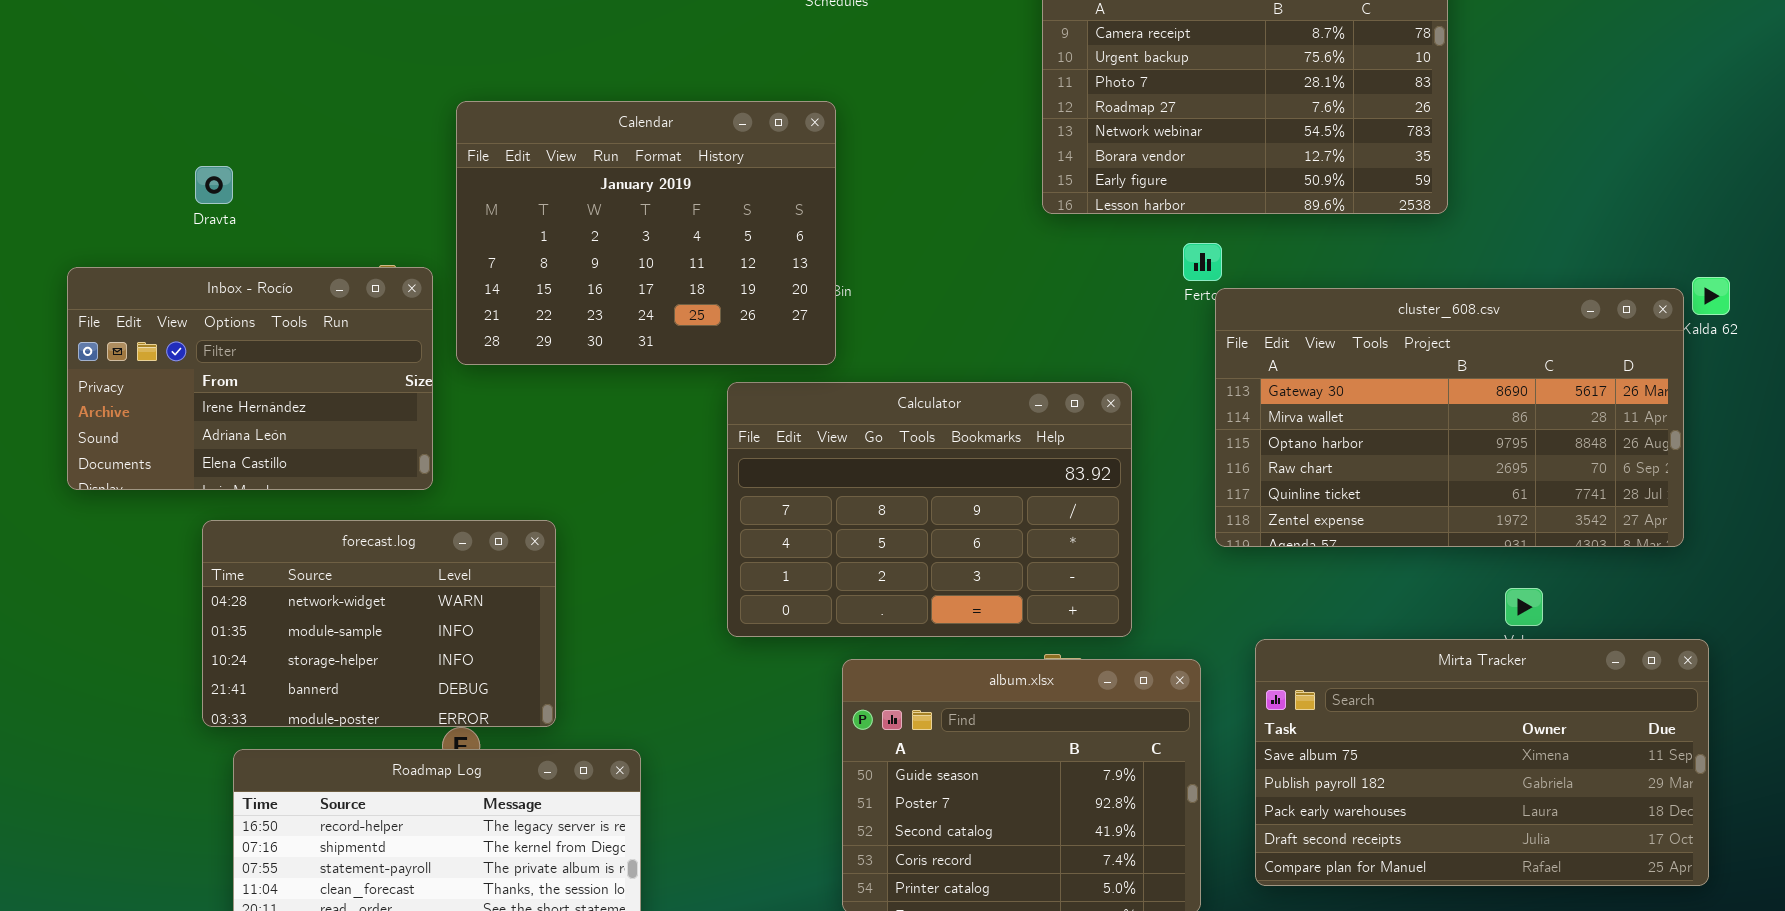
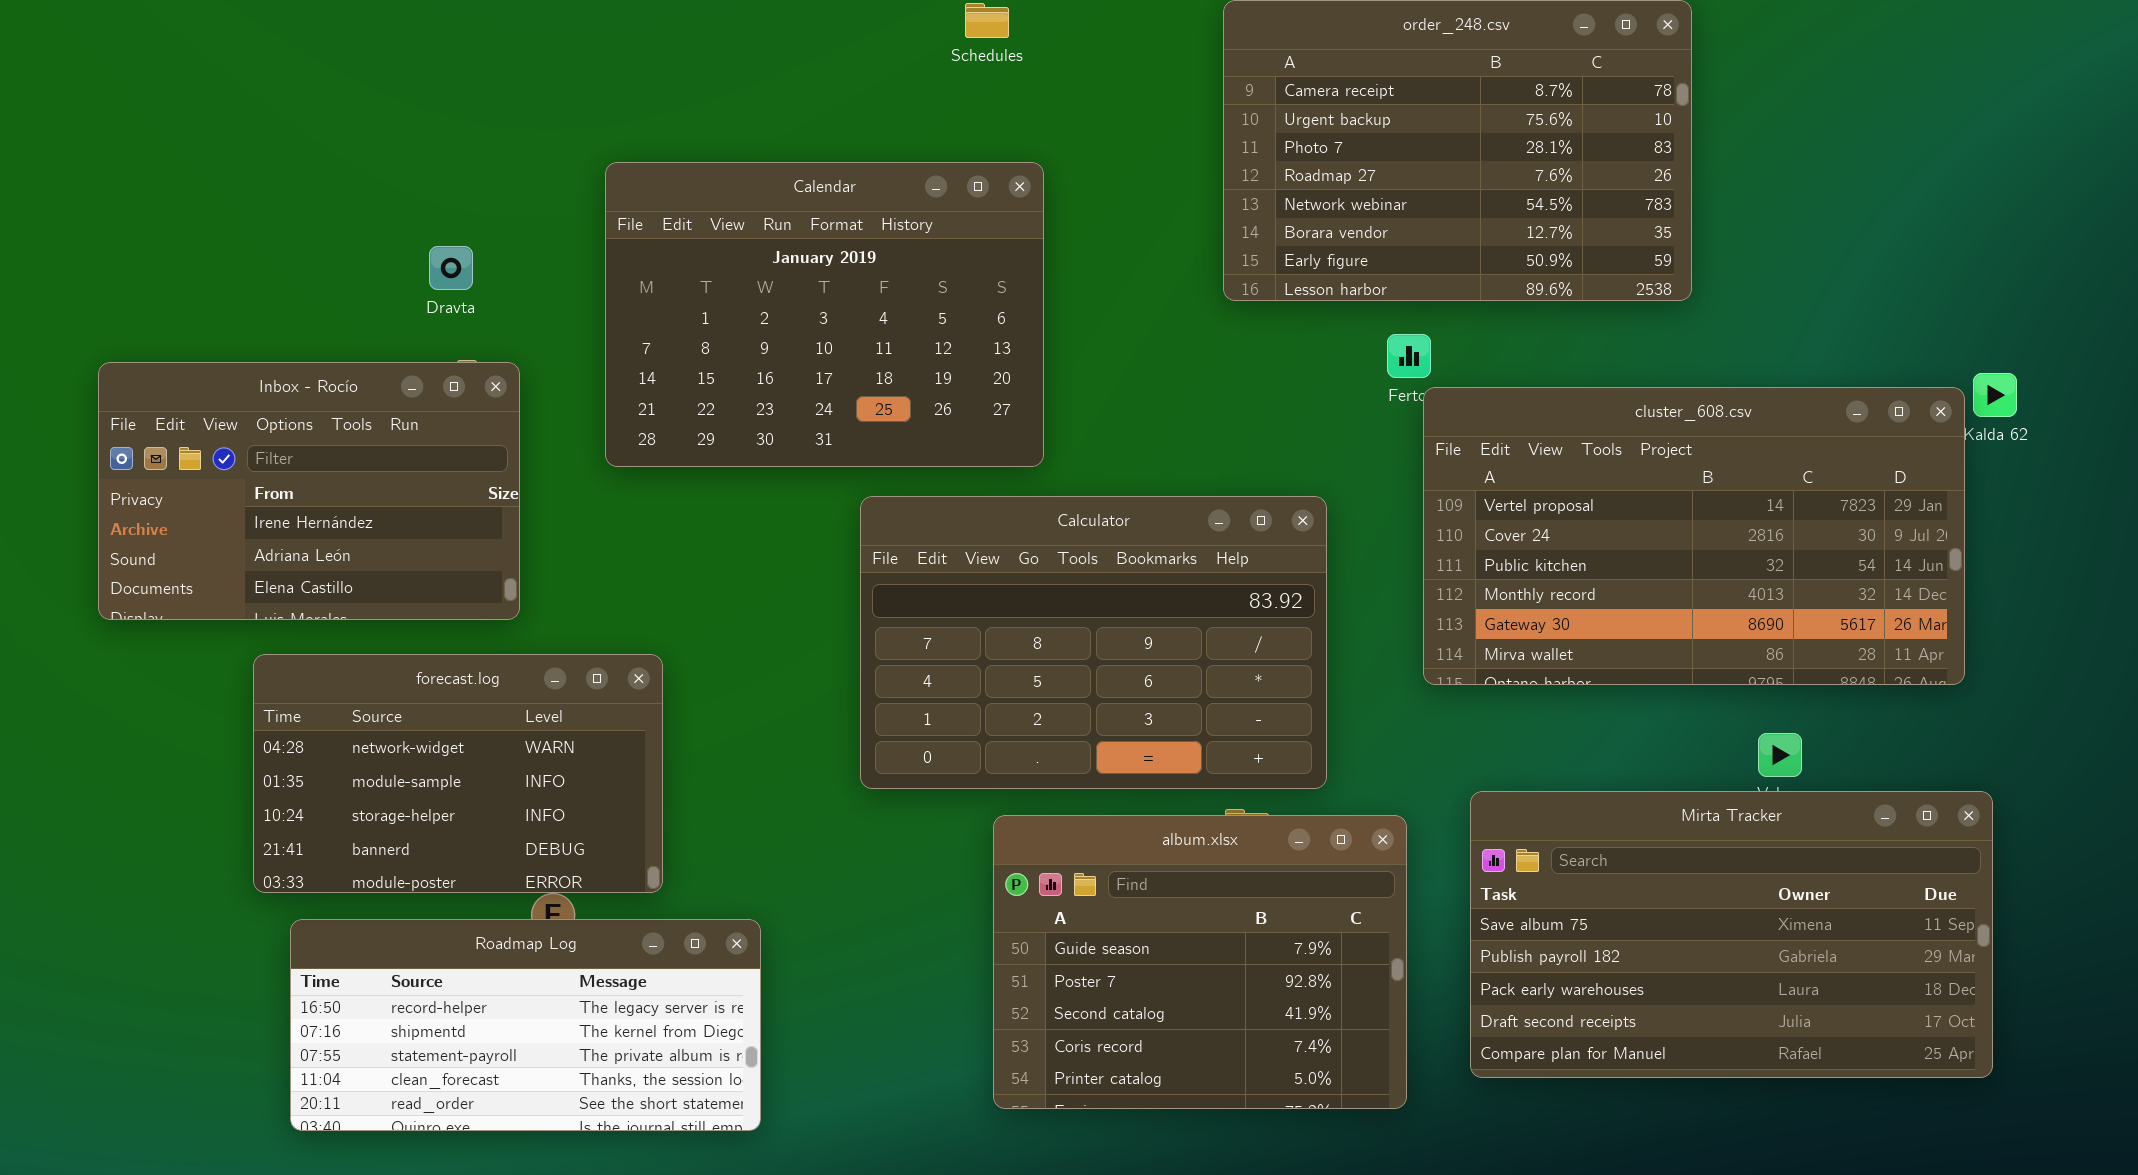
Calendar: [456,101,836,365] -> [605,162,1044,467], moved
Dravta: [195,166,233,204] -> [429,246,473,290], moved
cluster_608.csv: [1215,288,1684,547] -> [1423,387,1965,685], scrolled up 4 rows

